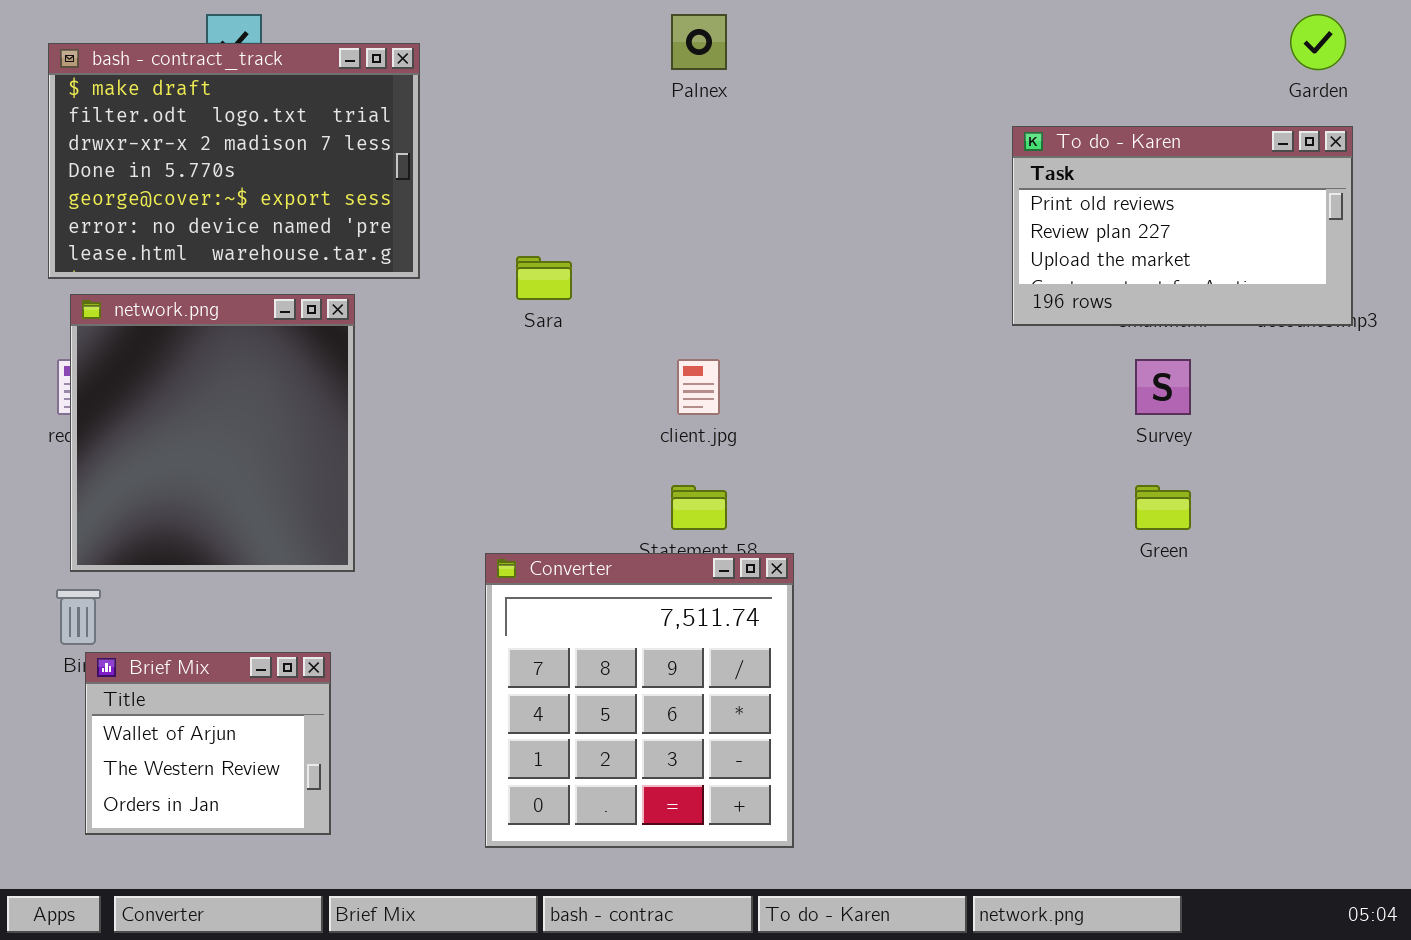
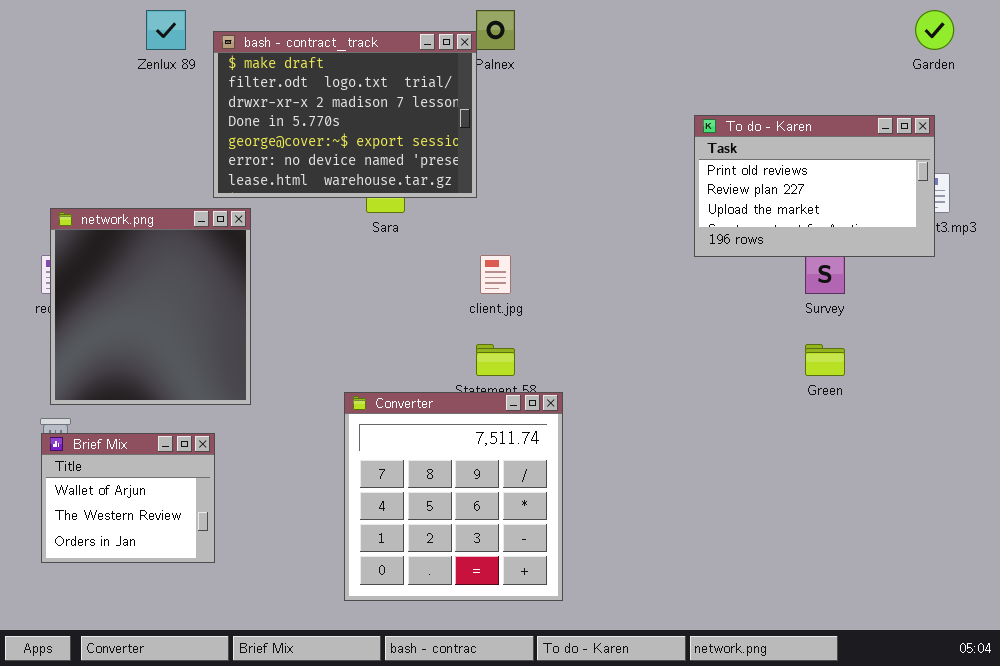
bash - contract_track: [48,43,420,279] -> [213,31,477,198], moved
To do - Karen: [1012,126,1353,326] -> [694,115,935,257], moved
Brief Mix: [85,652,331,835] -> [41,433,215,563], moved

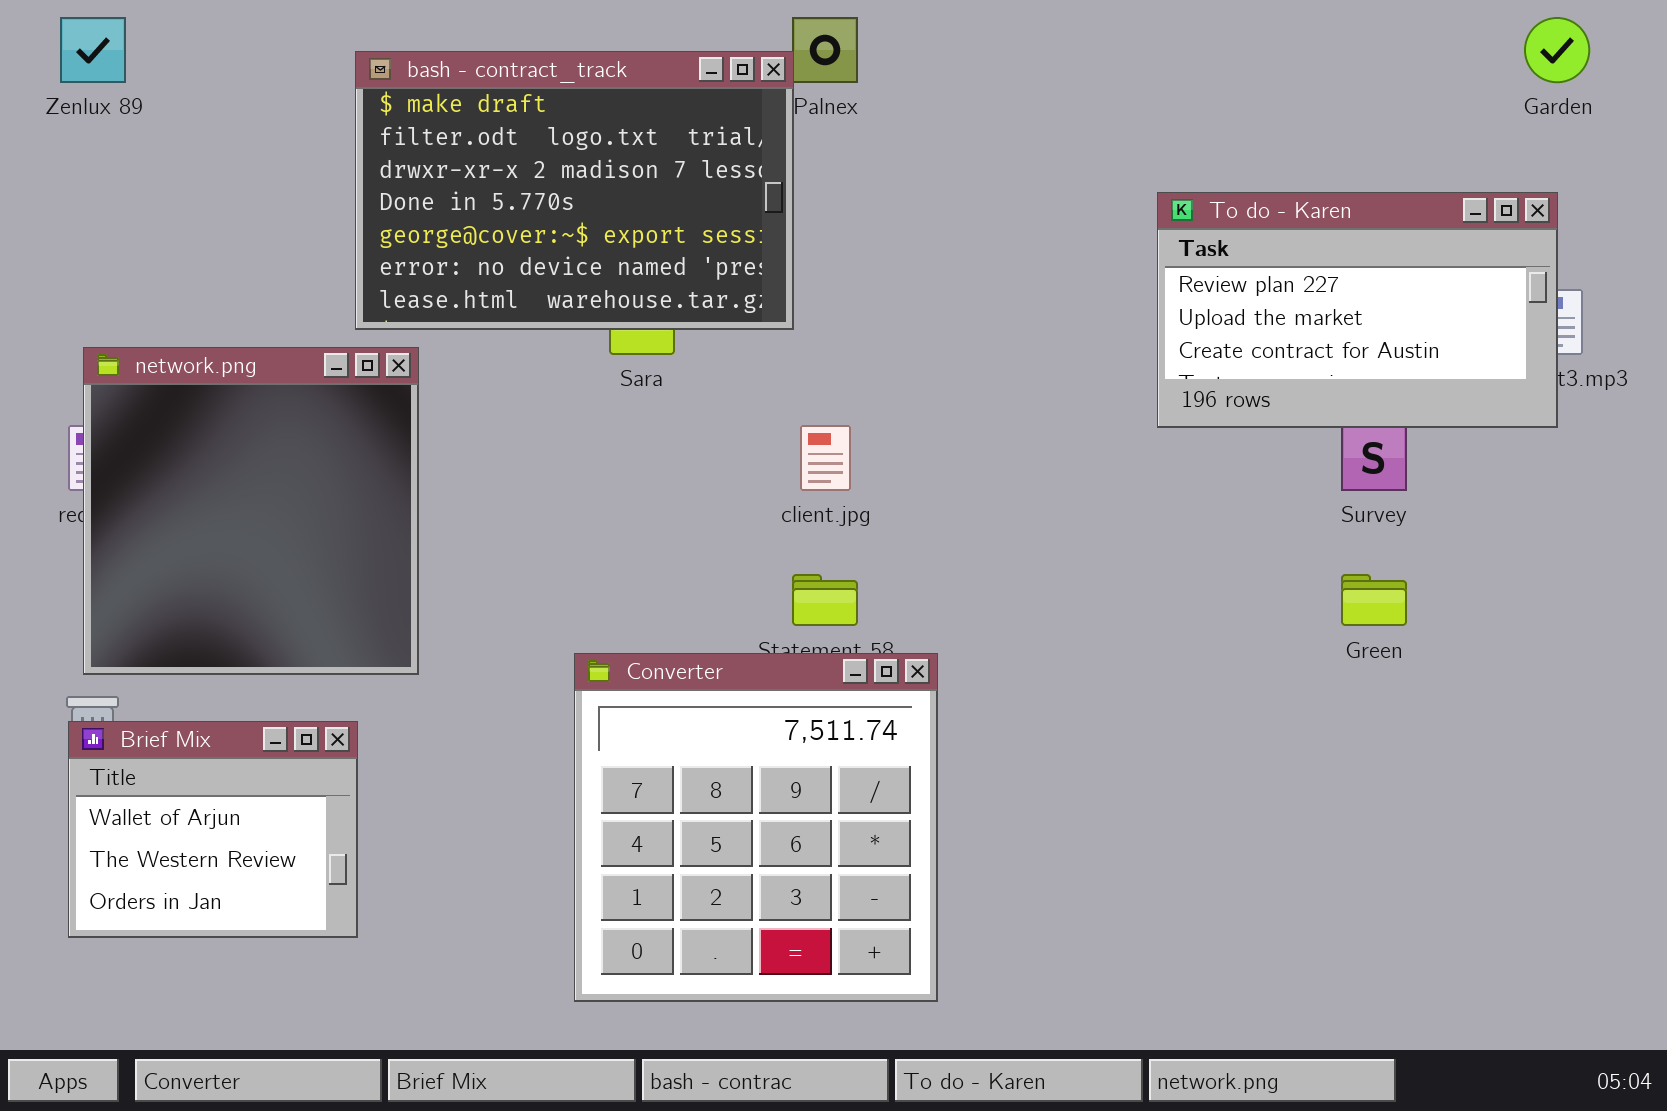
Zenlux 89: [146,10,186,50] -> [60,17,126,83], moved
To do - Karen: [694,115,935,257] -> [1157,192,1558,428], scrolled down 1 row

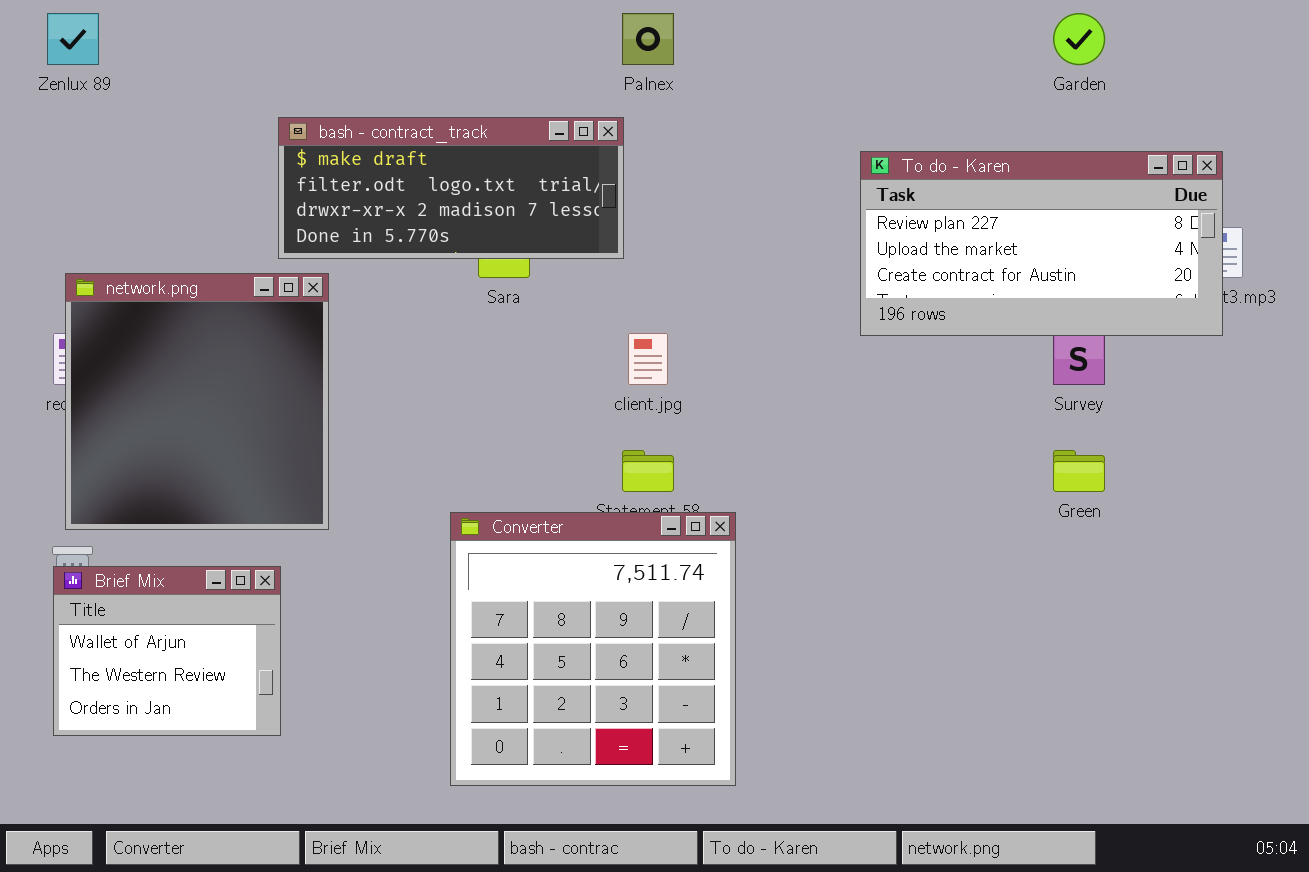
Garden: [1524,17,1590,83] -> [1053,13,1105,65], moved
bash - contract_track: [355,51,794,330] -> [278,117,624,259], resized
To do - Karen: [1157,192,1558,428] -> [860,151,1223,336], resized

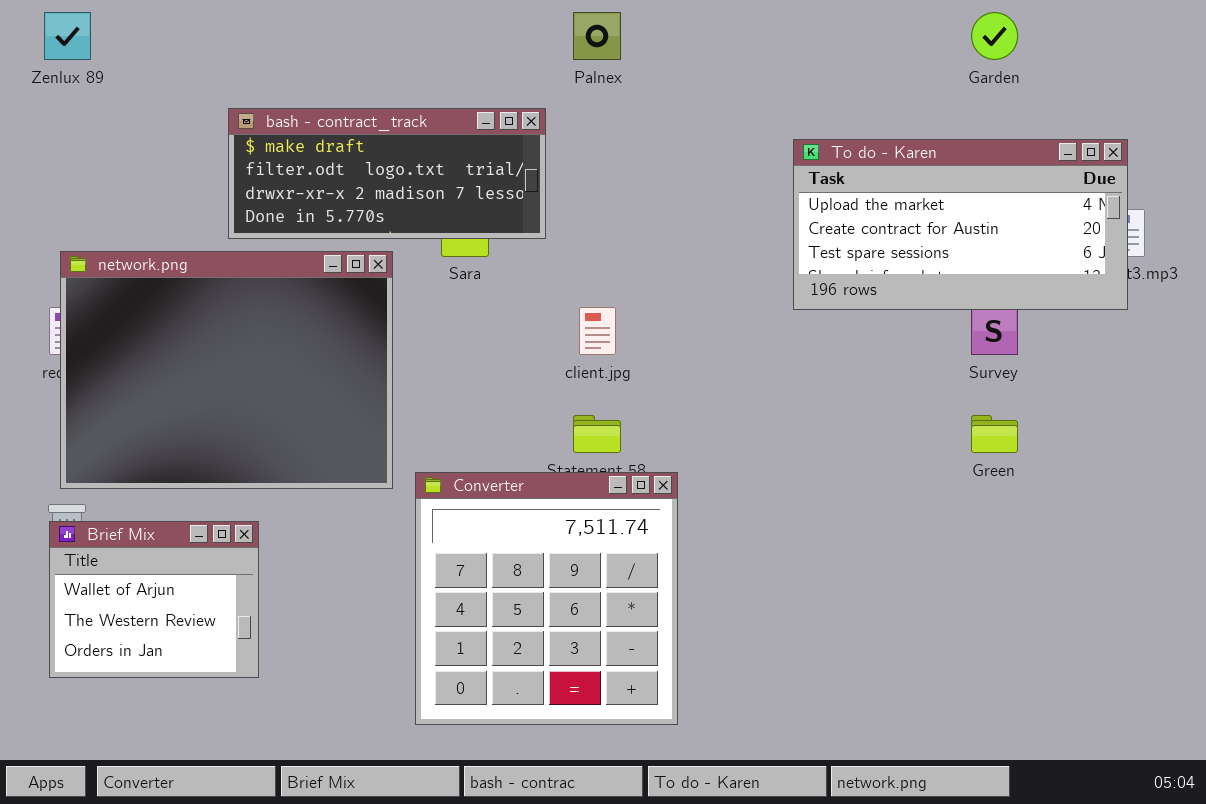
bash - contract_track: [278,117,624,259] -> [228,108,546,239], moved
To do - Karen: [860,151,1223,336] -> [793,139,1128,310], scrolled down 1 row
network.png: [65,273,329,530] -> [60,251,393,489], resized

